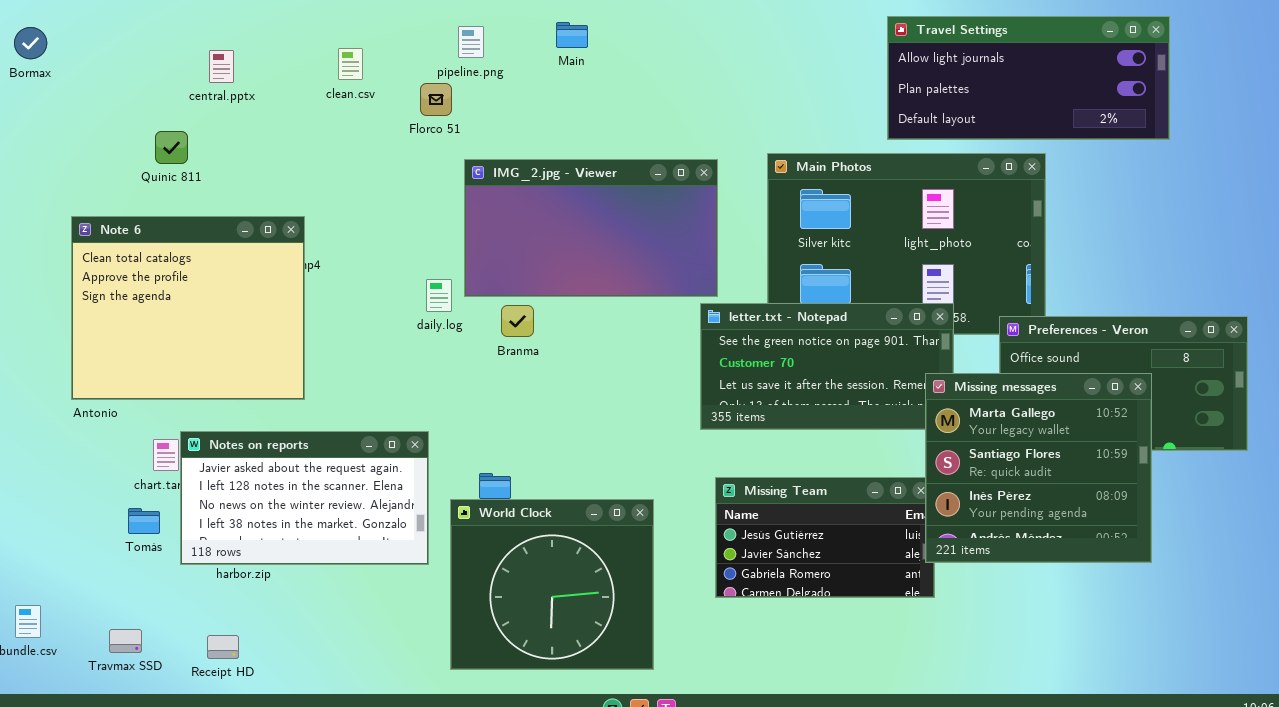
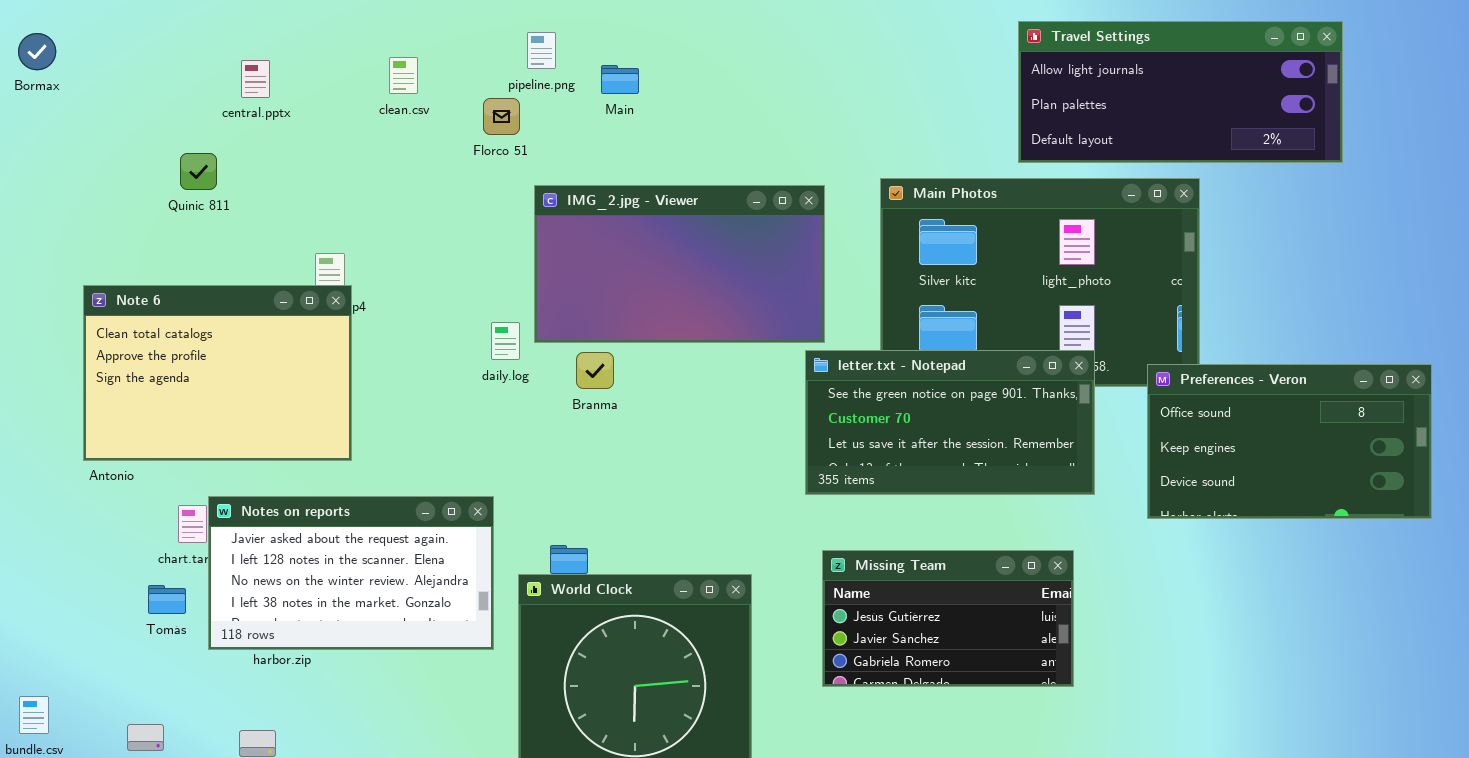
Main: [556,22,588,48] -> [601,65,639,94], moved
Note 6: [71,216,305,400] -> [83,285,352,461], resized
Missing messages: [925,373,1152,563] -> none, closed

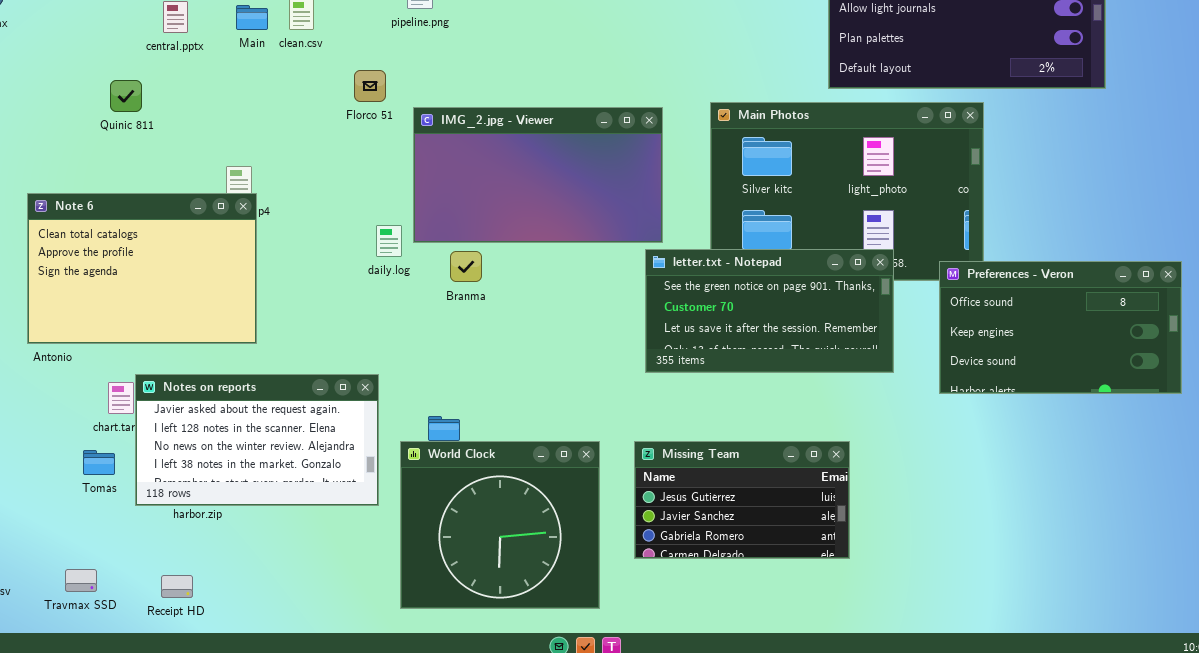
Main: [601,65,639,94] -> [236,5,268,30], moved
Florco 51: [483,98,520,135] -> [354,70,386,102], moved
Missing Team: [822,550,1074,687] -> [634,441,850,559], moved

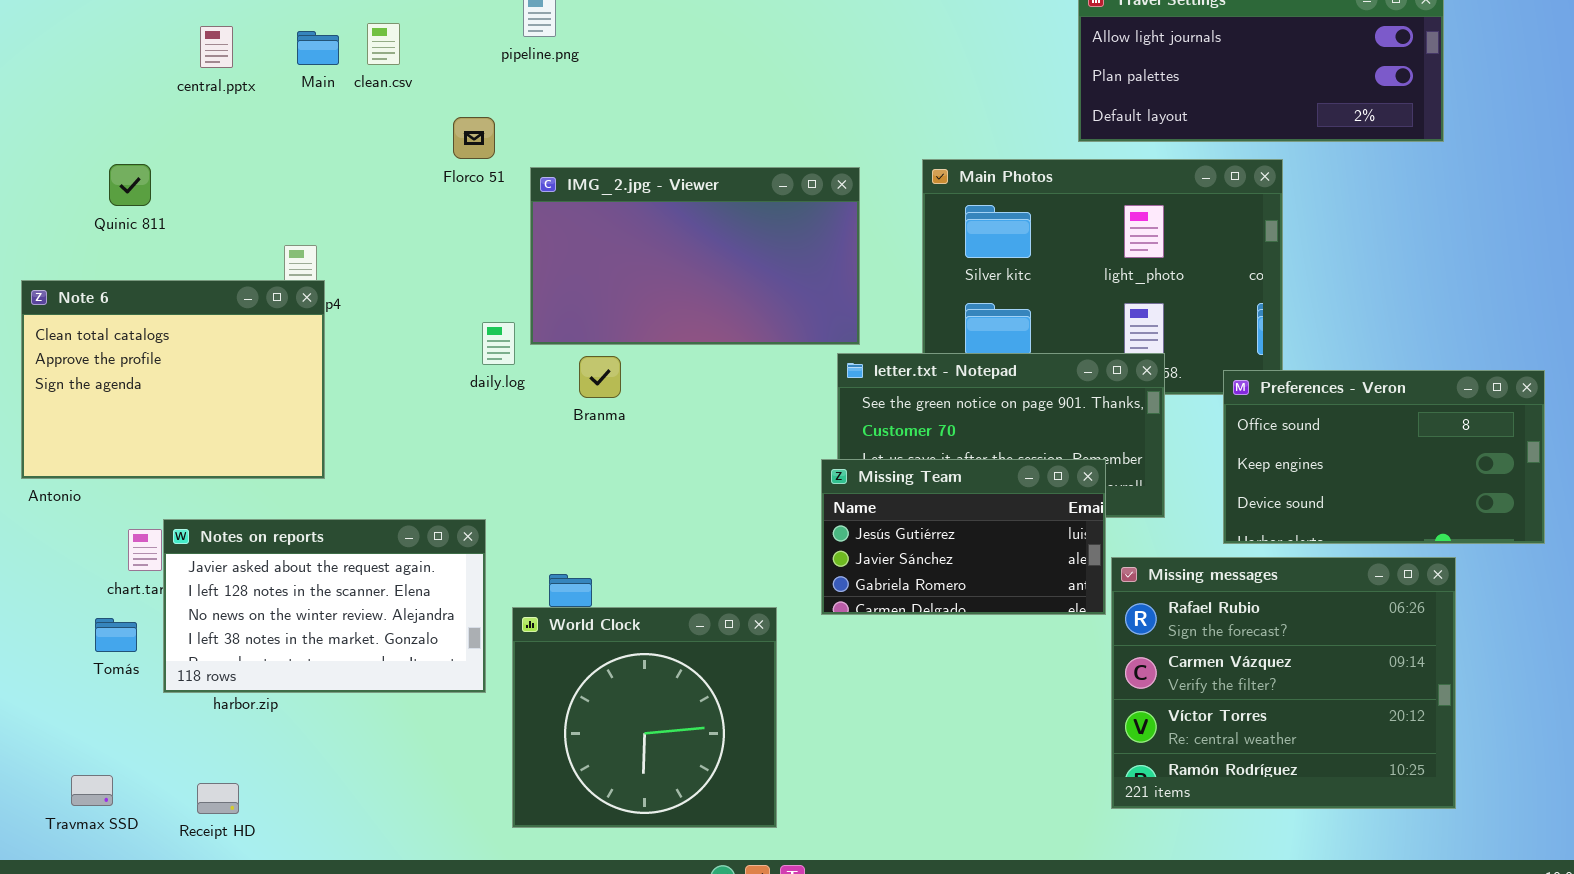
Quinic 811: [110,80,142,112] -> [109,164,151,206], moved
Missing messages: none -> [1111,557,1456,809], opened
Missing Team: [634,441,850,559] -> [821,459,1106,615], moved

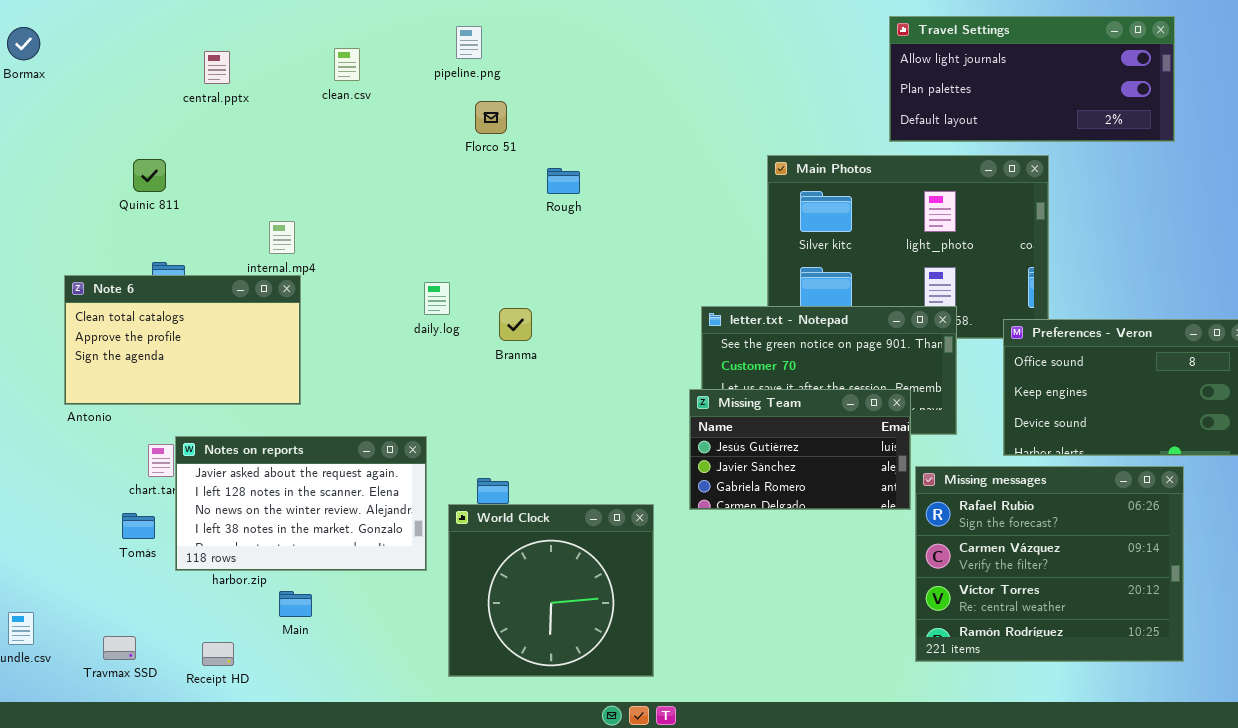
Main: [297,31,339,65] -> [279,591,312,617], moved
Florco 51: [453,117,495,159] -> [475,101,507,134], moved
IMG_2.jpg - Viewer: [530,167,860,345] -> none, closed
Note 6: [21,280,325,479] -> [64,275,301,405], resized

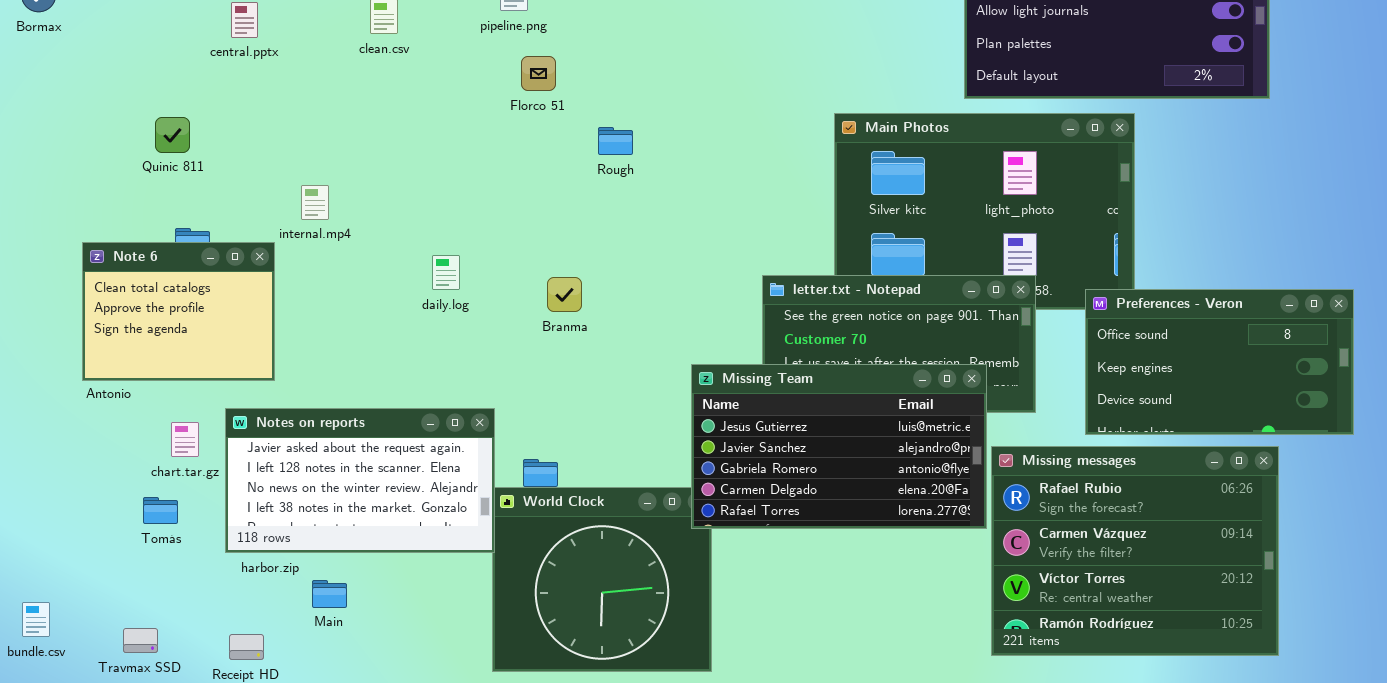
Note 6: [64,275,301,405] -> [82,242,275,381], resized
daily.log: [424,282,450,315] -> [432,255,460,290], moved
Missing Team: [689,389,911,510] -> [691,364,987,529], resized
Notes on reports: [175,436,427,571] -> [225,408,495,553], moved

